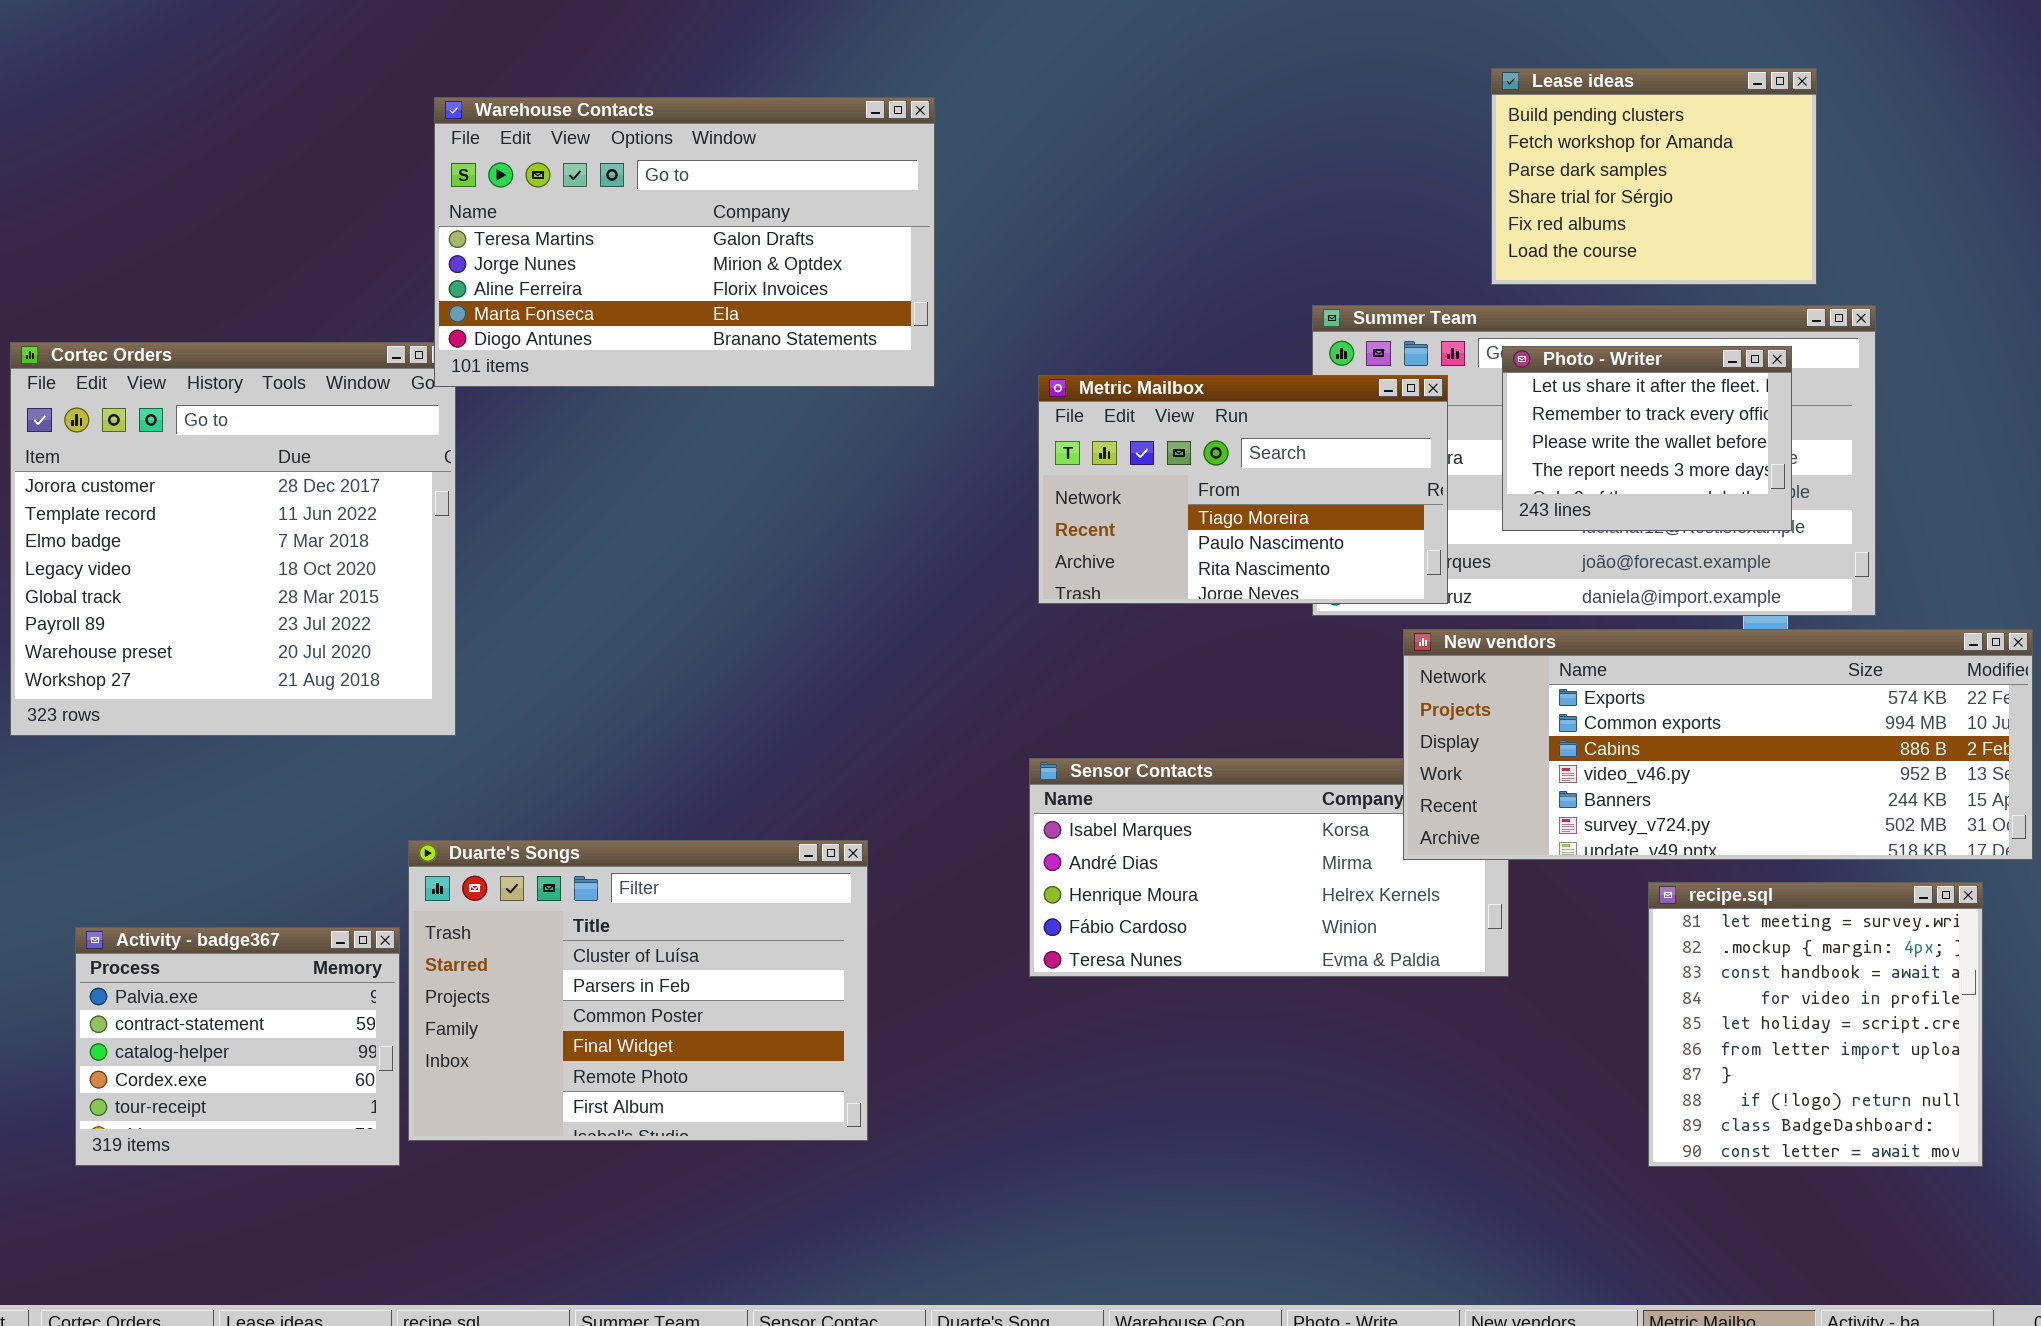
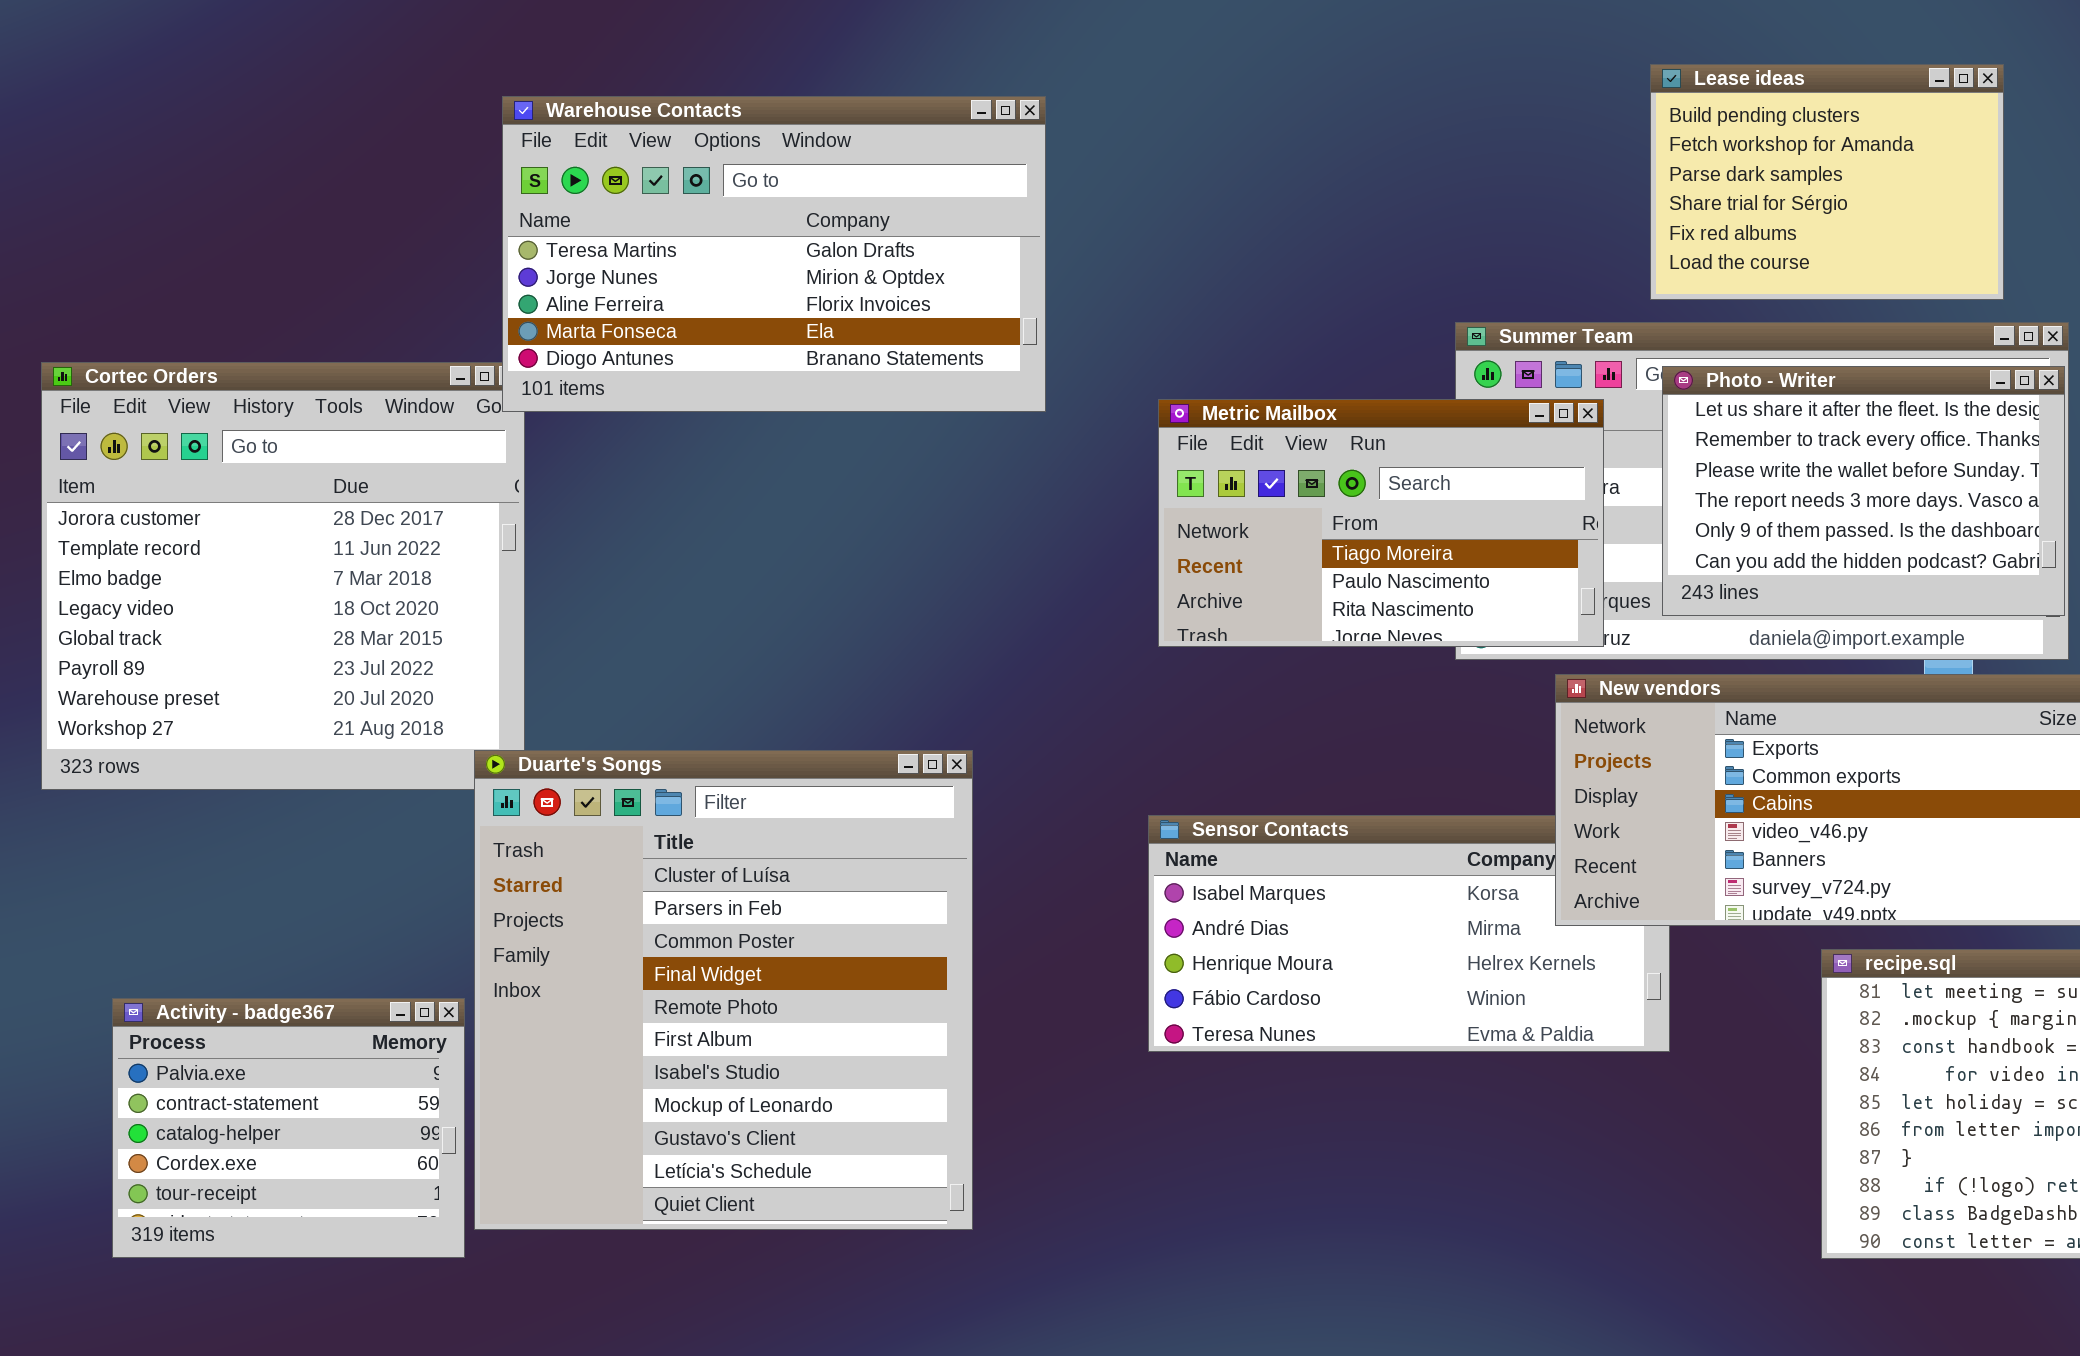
Photo - Writer: [1502,346,1792,531] -> [1662,366,2065,616], resized
Duarte's Songs: [408,840,868,1141] -> [474,750,973,1230], resized

